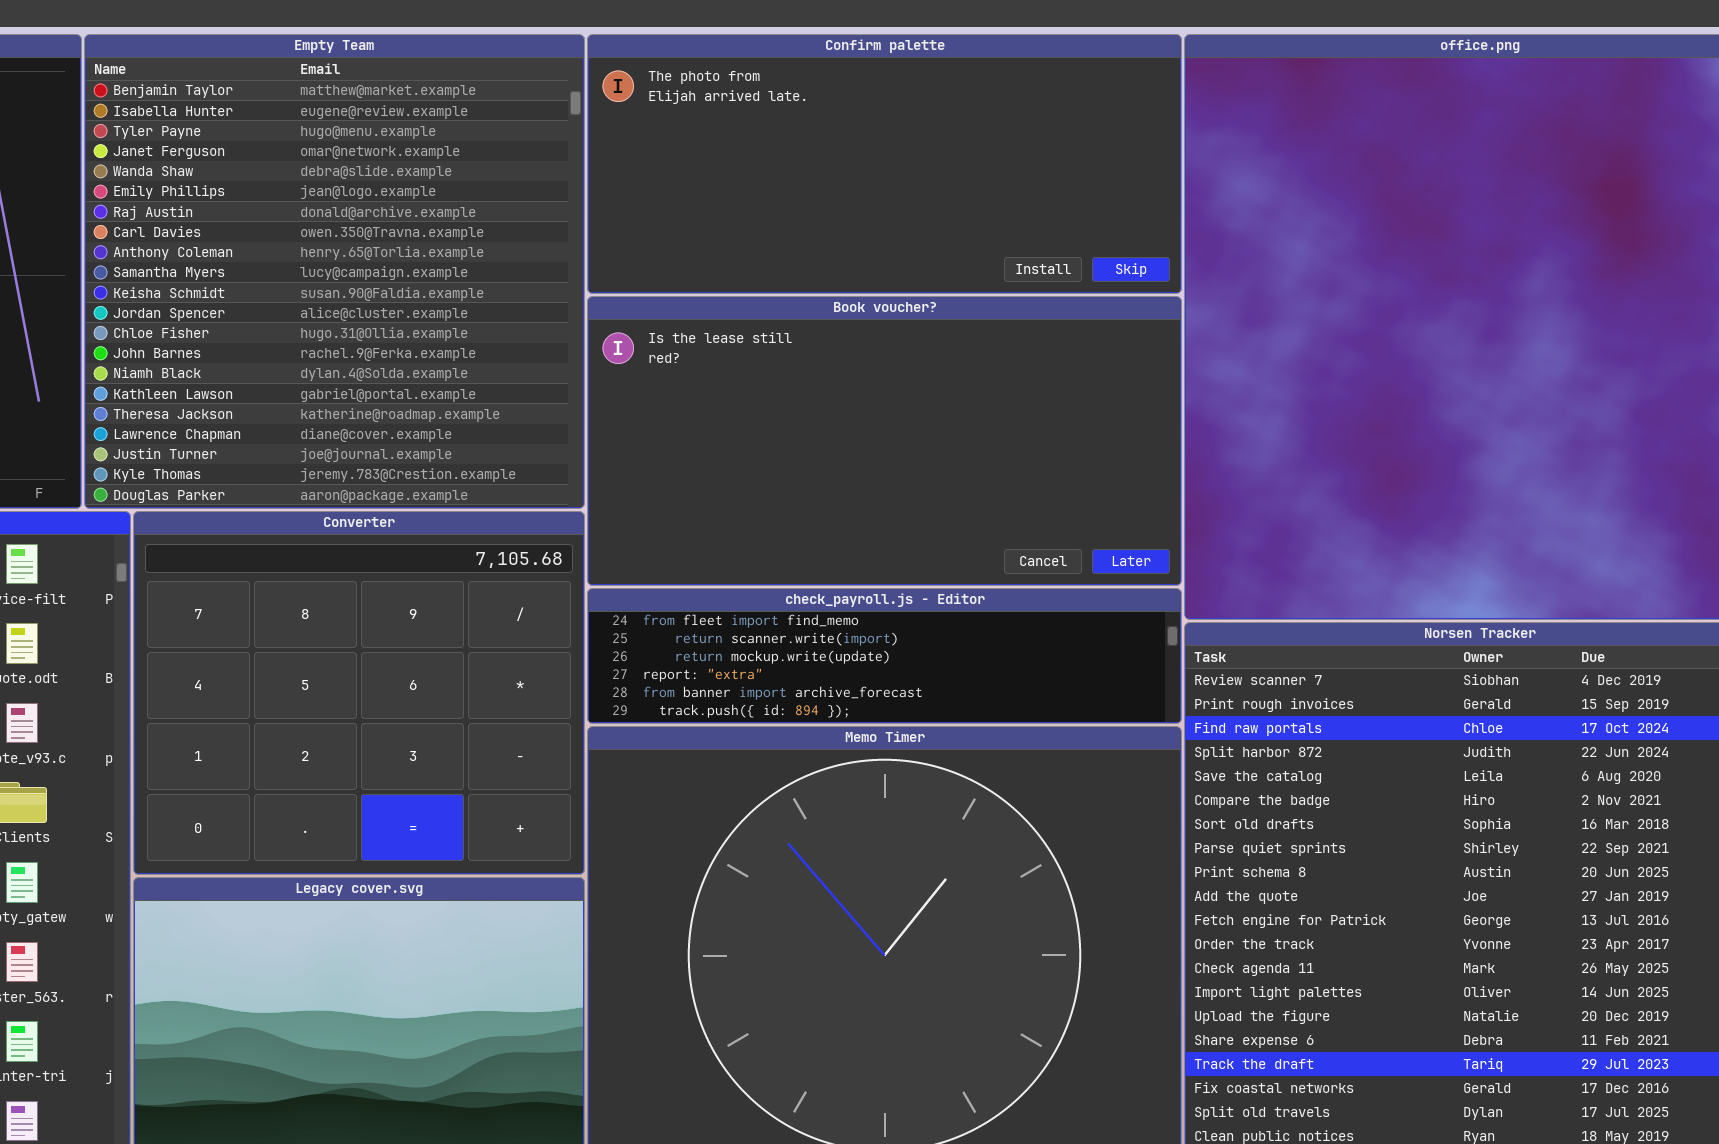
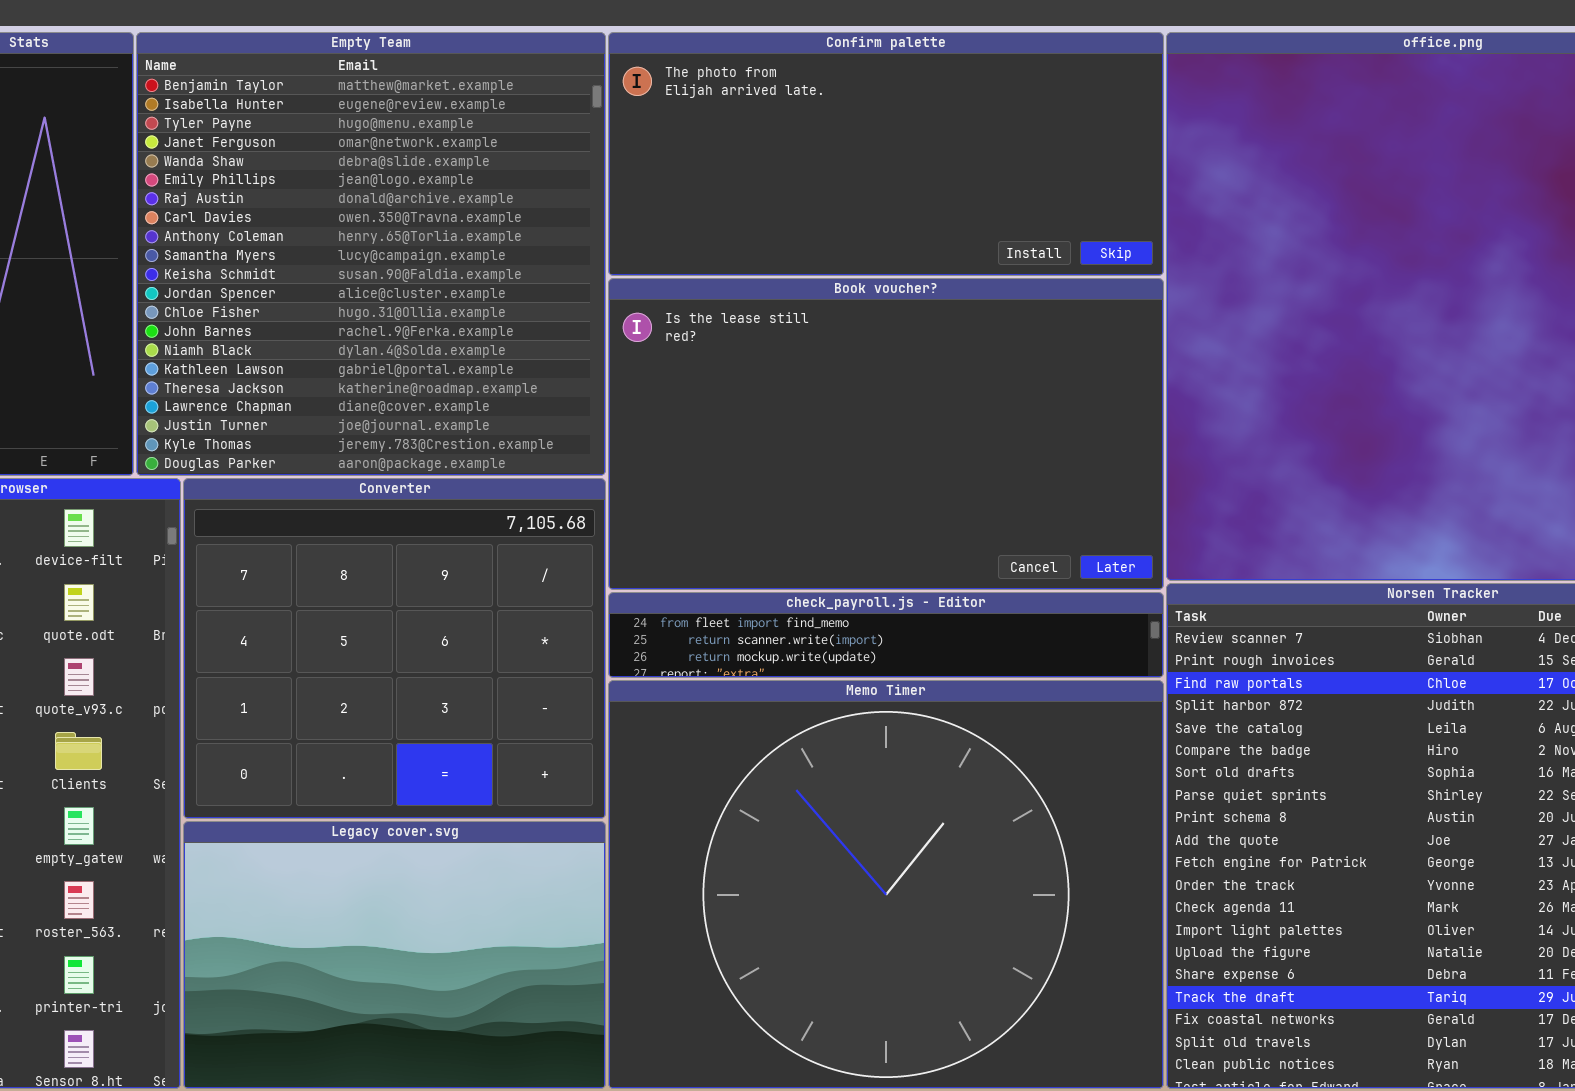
Book voucher?: [587,296,1182,586] -> [608,278,1164,590], resized
check_payroll.js - Editor: [587,588,1182,724] -> [608,592,1164,678], resized

